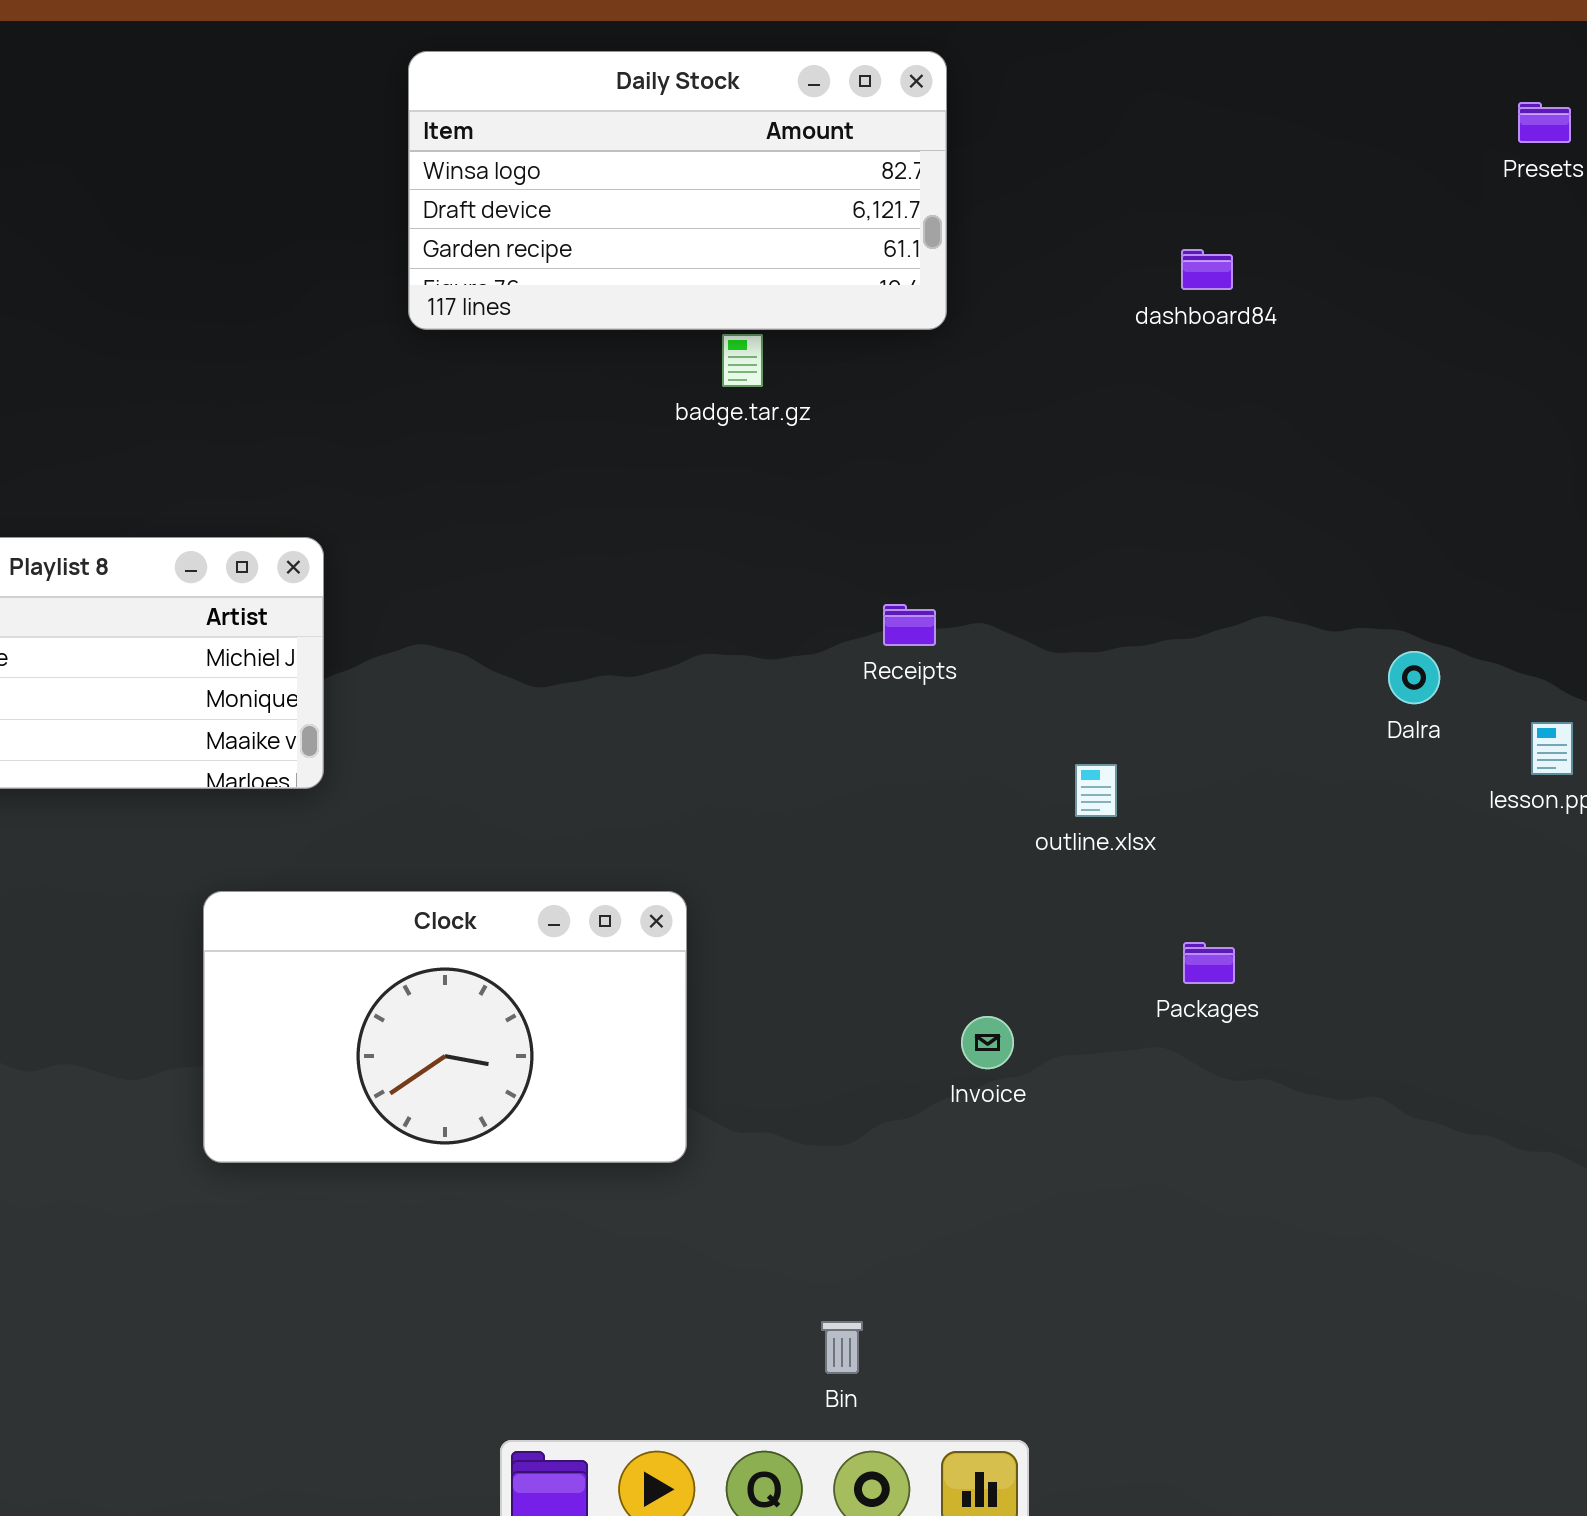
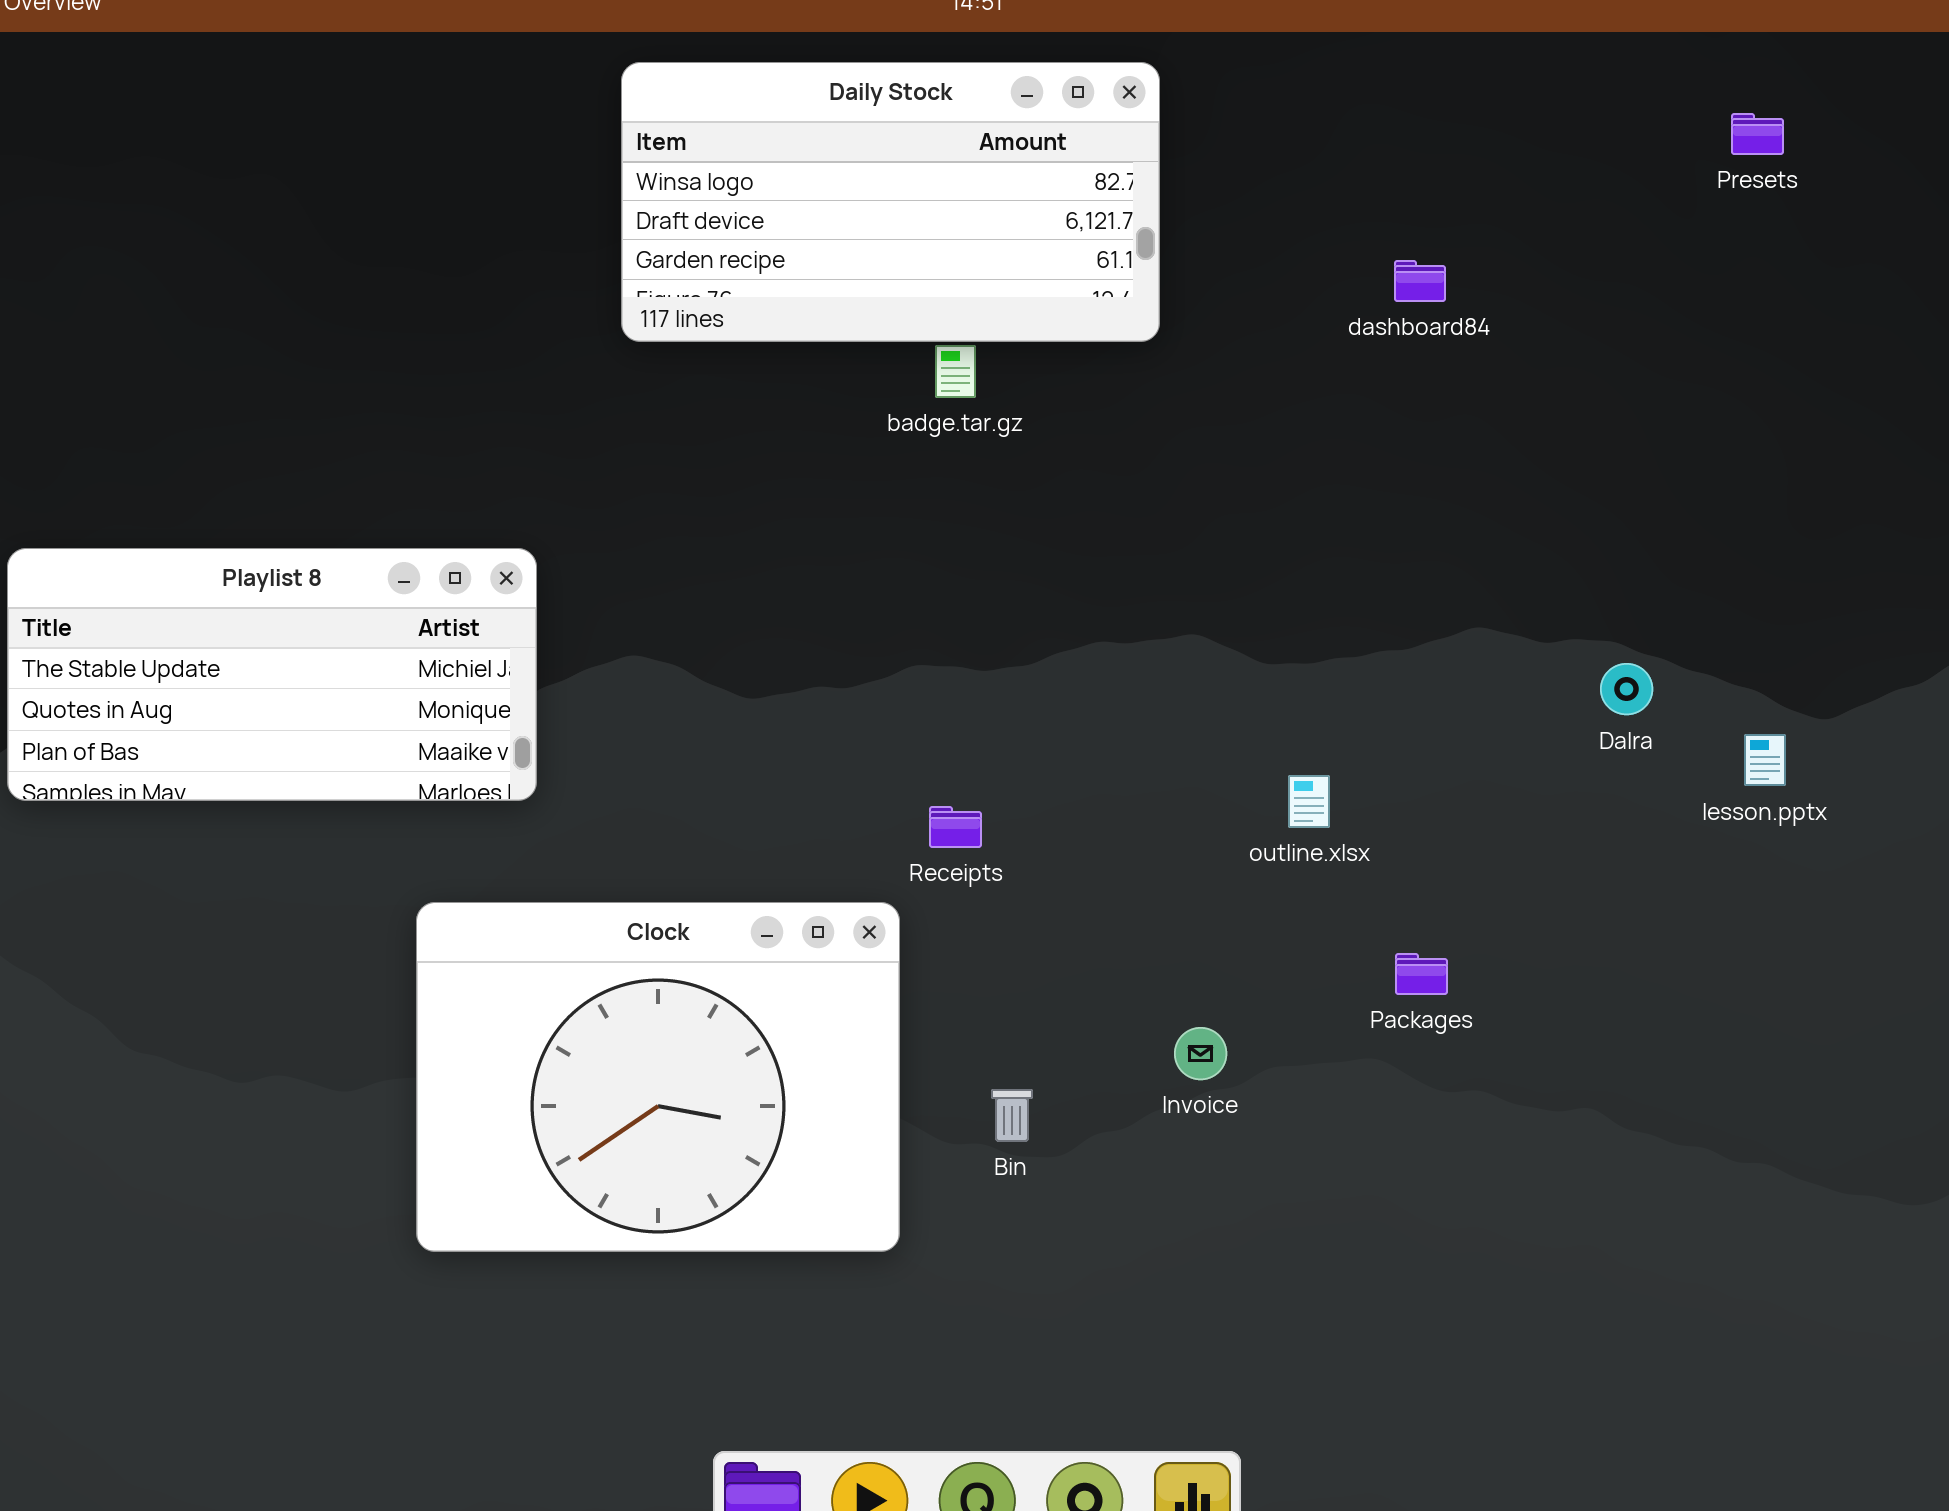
Receipts: [883,604,936,646] -> [929,806,982,848], moved
Clock: [203,891,687,1163] -> [416,902,900,1252], resized
Bin: [821,1321,863,1374] -> [991,1089,1033,1142], moved

